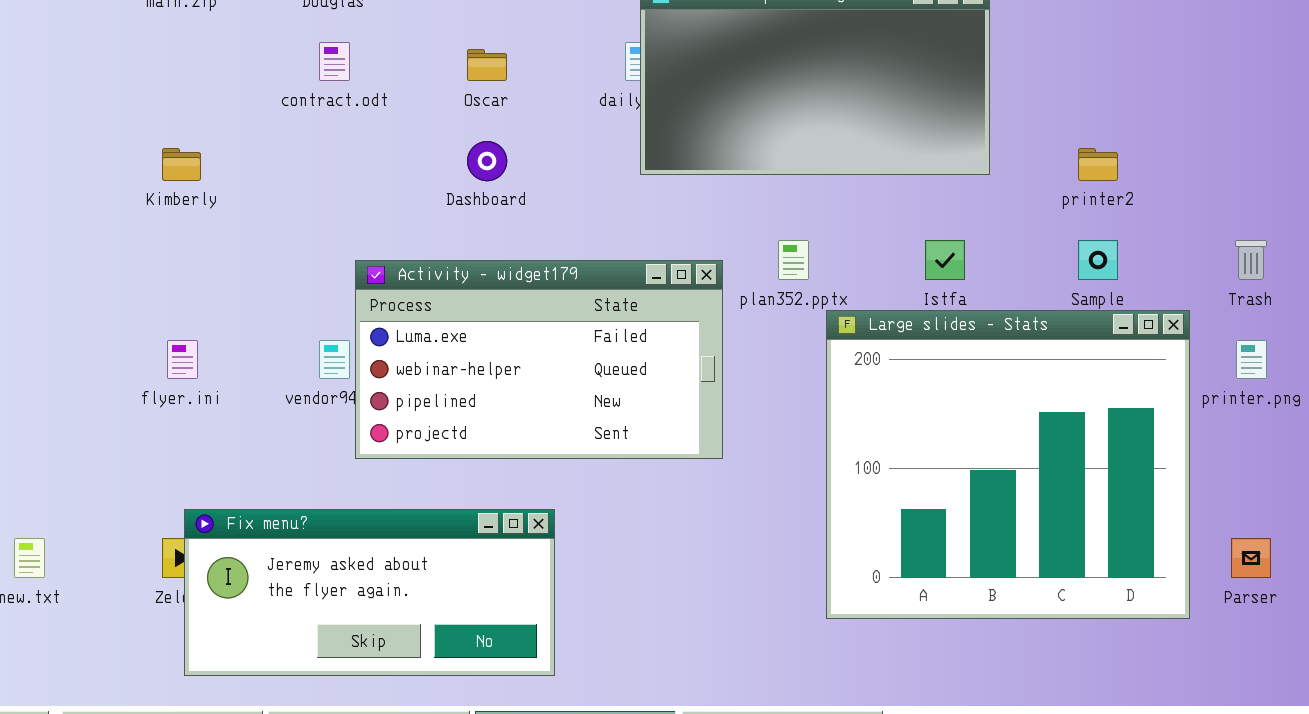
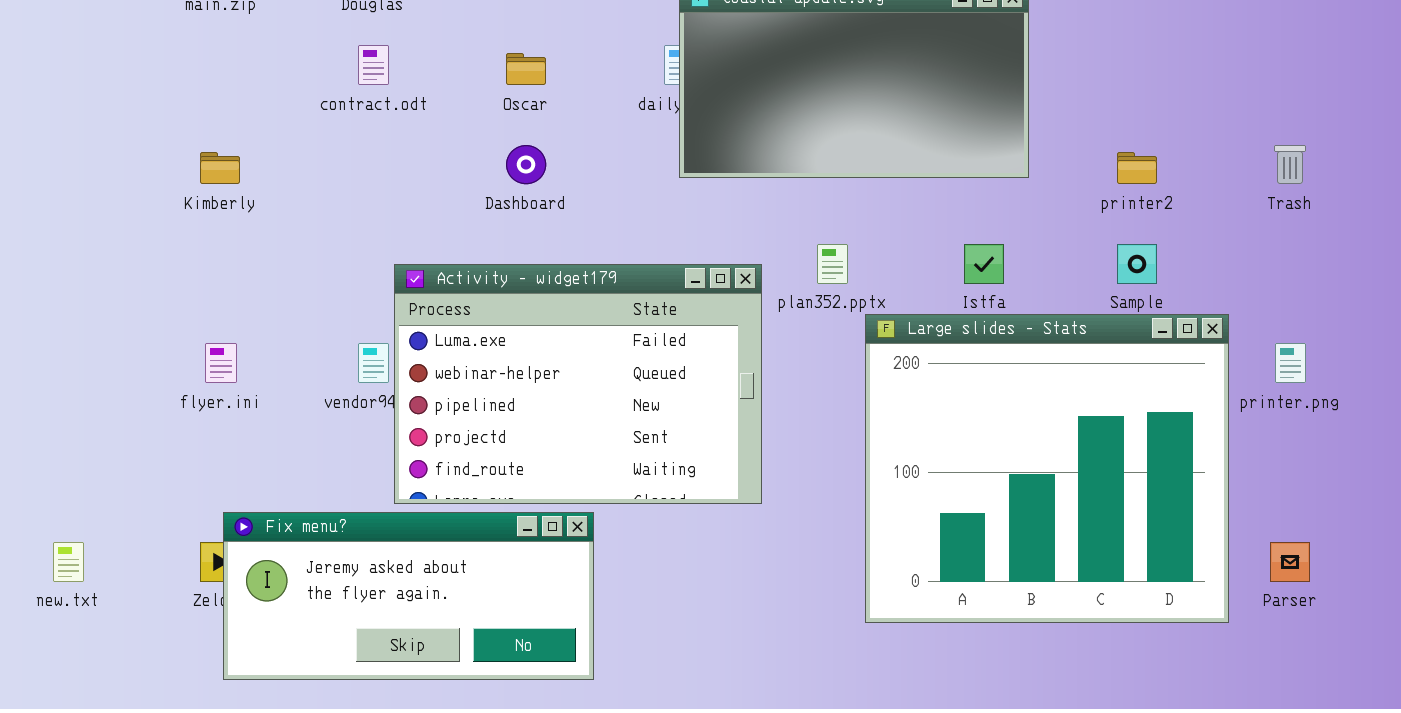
Trash: [1235,240,1267,280] -> [1274,145,1306,184], moved
Activity - widget179: [355,260,723,459] -> [394,264,762,504], resized

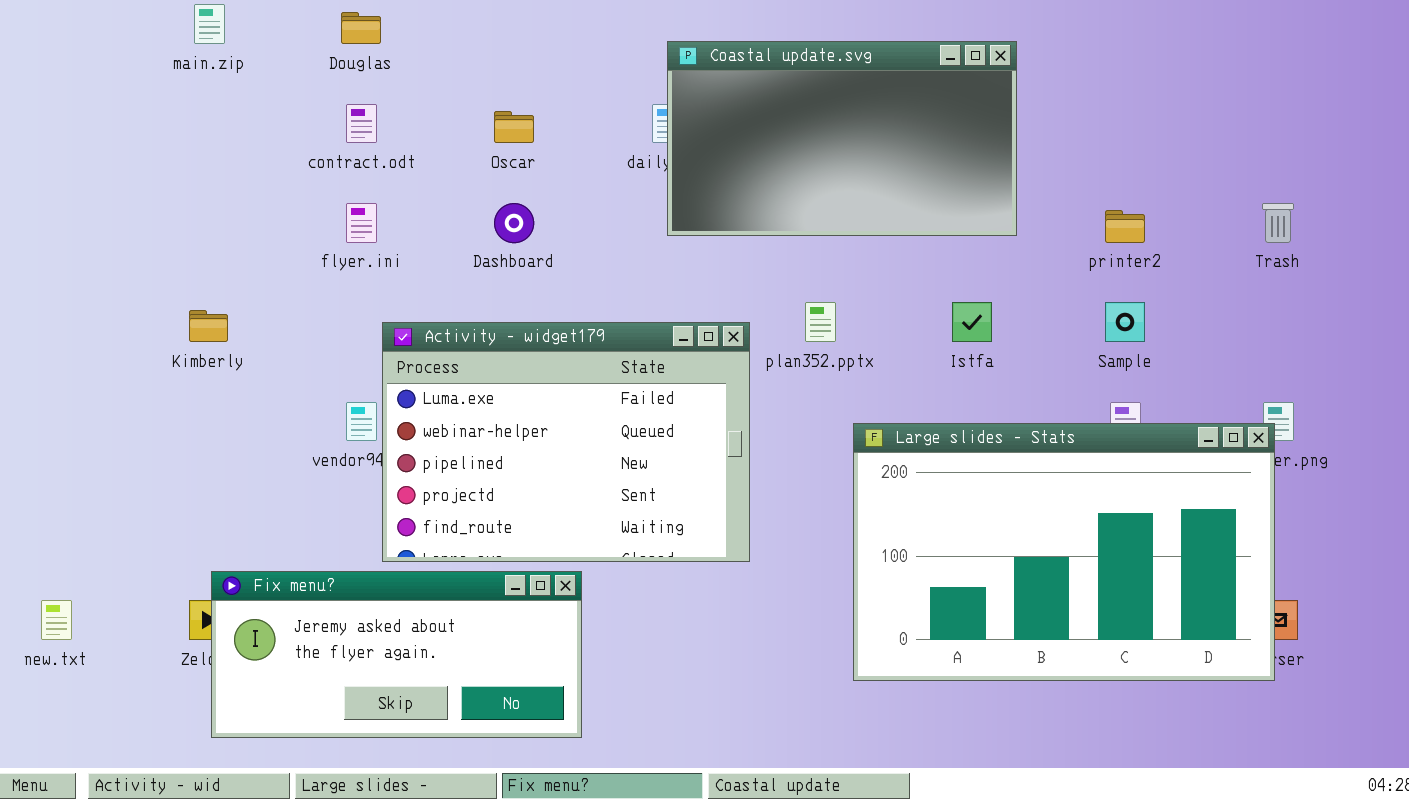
Kimberly: [200,152,240,184] -> [189,310,228,342], moved
Large slides - Stats: [865,314,1229,623] -> [853,423,1275,681], resized
flyer.ini: [205,343,237,383] -> [346,203,377,243], moved

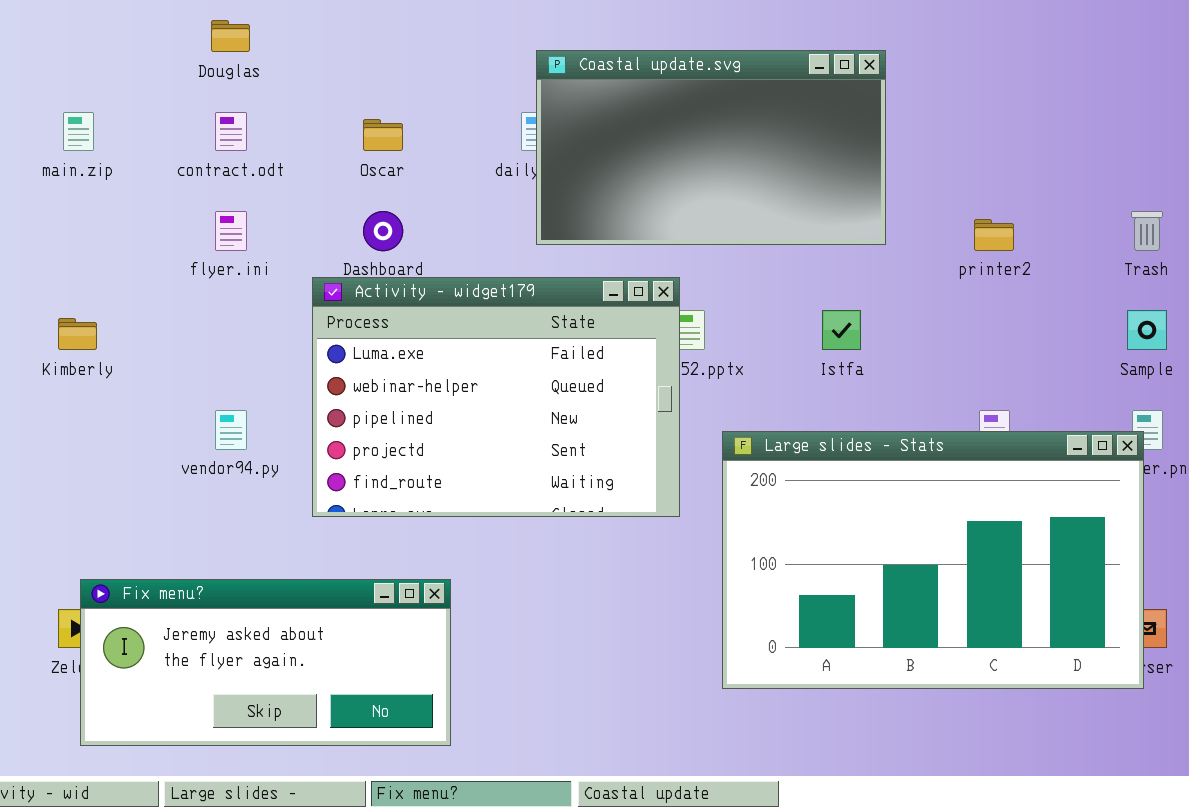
main.zip: [194,4,225,44] -> [63,112,94,151], moved
Sample: [1105,302,1145,342] -> [1127,310,1167,350], moved
Activity - widget179: [382,322,750,562] -> [312,277,680,517], moved

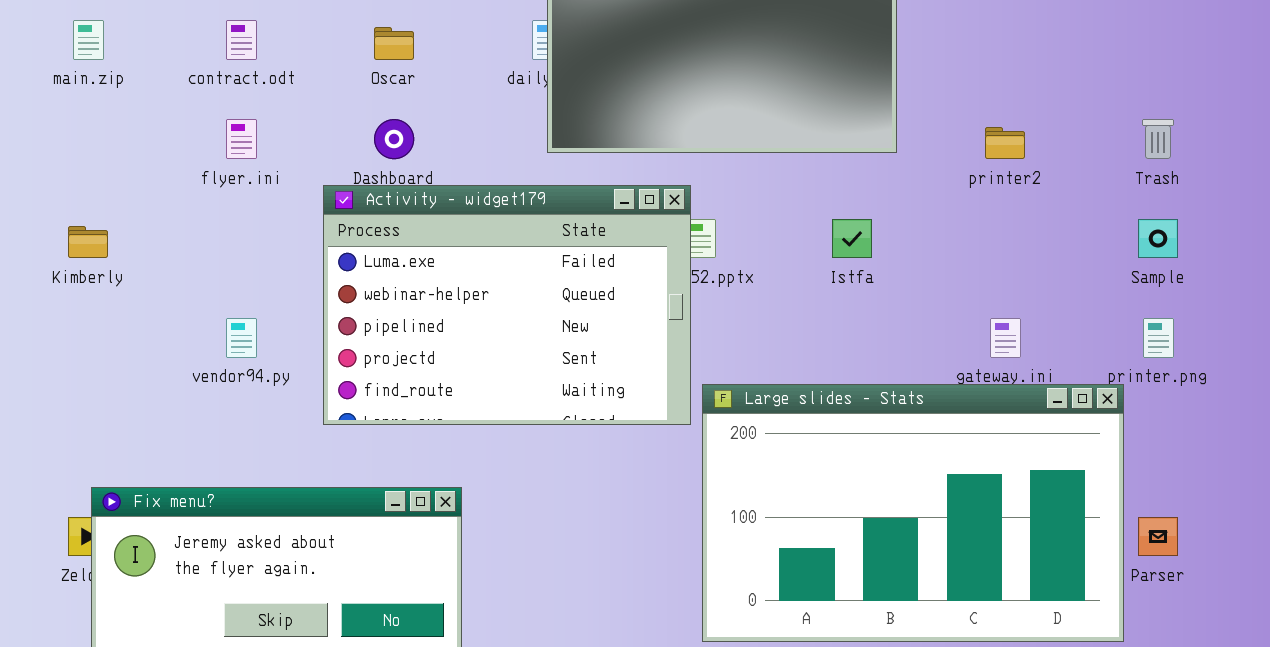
Large slides - Stats: [722,431,1144,689] -> [702,384,1124,642], moved

